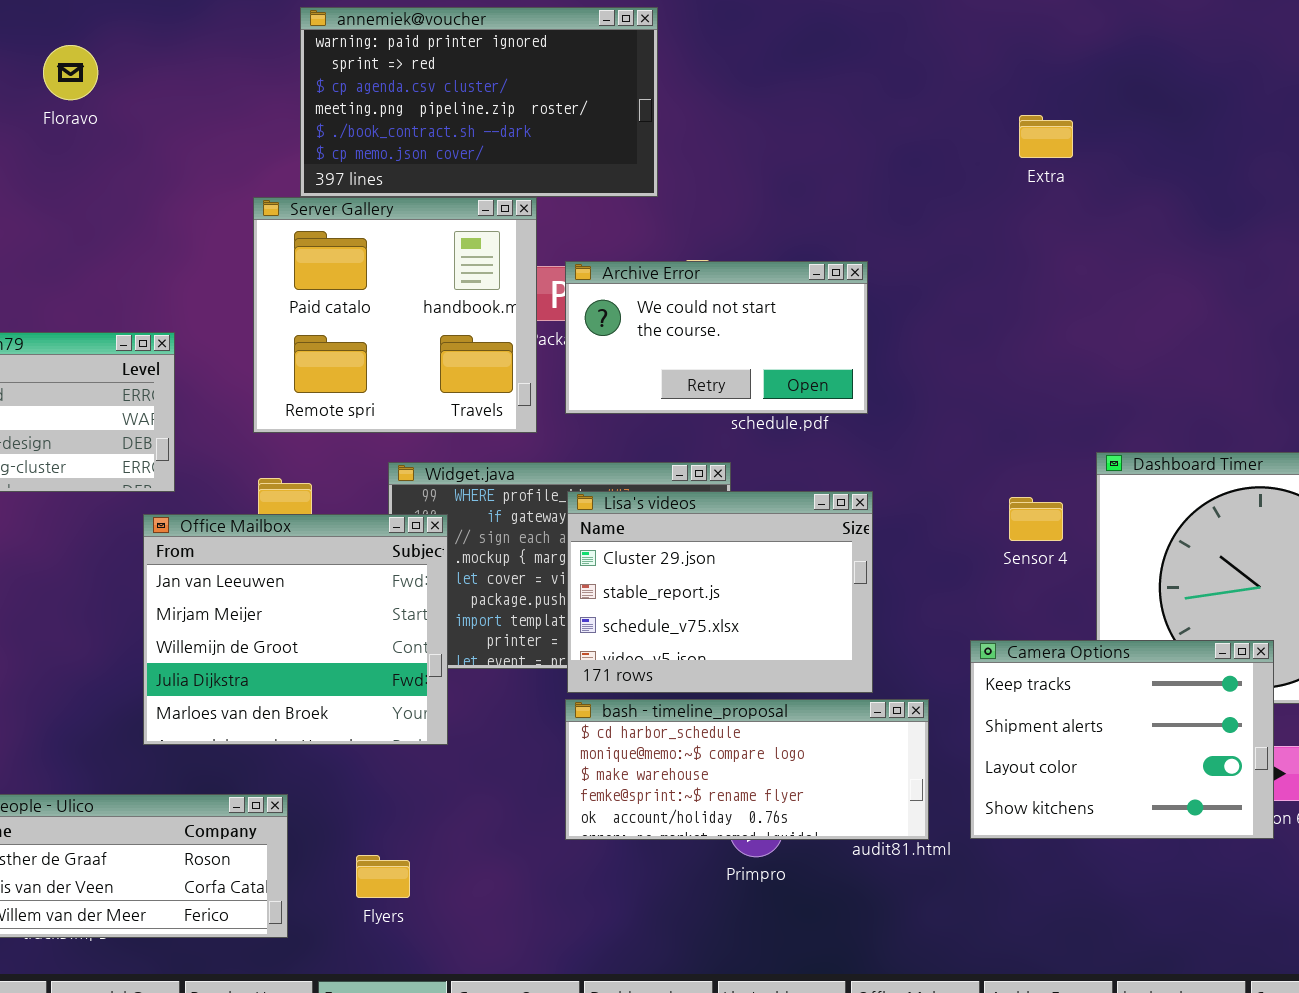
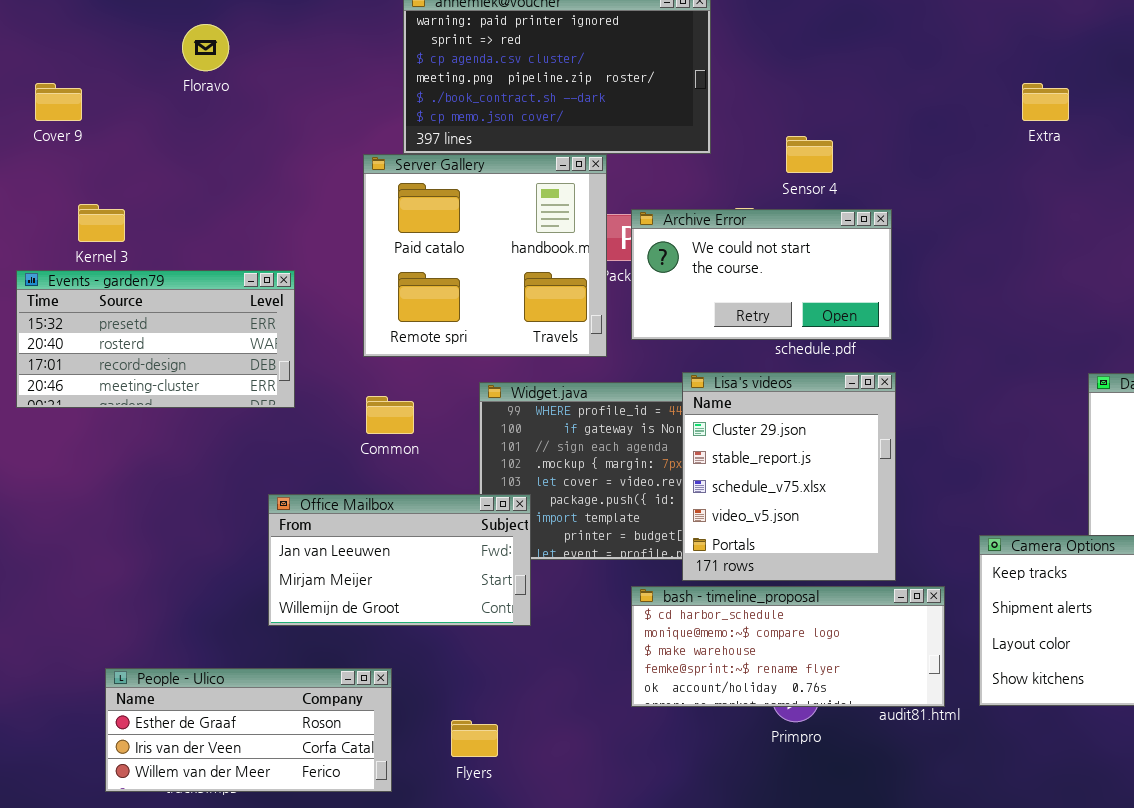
Lisa's videos: [567,491,873,693] -> [682,372,896,581], resized
Sensor 4: [1009,497,1063,541] -> [786,136,833,173], moved
Office Mailbox: [143,514,448,745] -> [268,494,531,626], resized

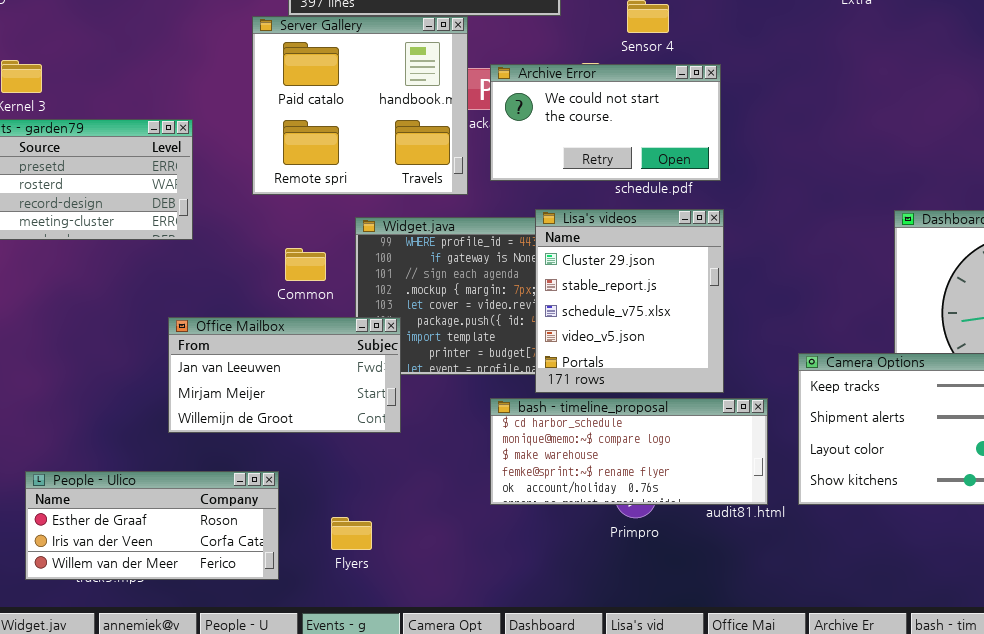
Common: [366,396,414,434] -> [285,248,326,281], moved

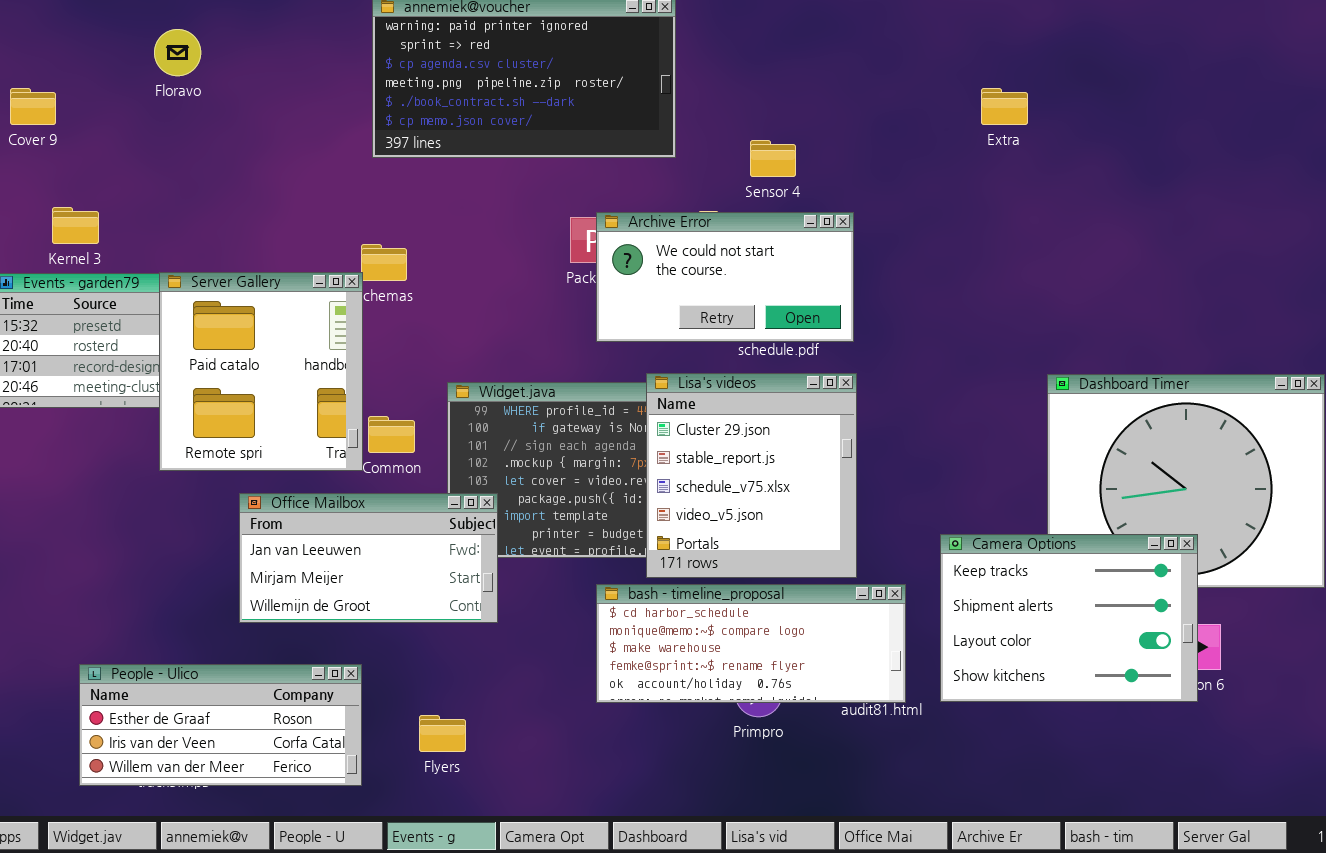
Server Gallery: [252,16,468,195] -> [159,272,363,471], moved, resized

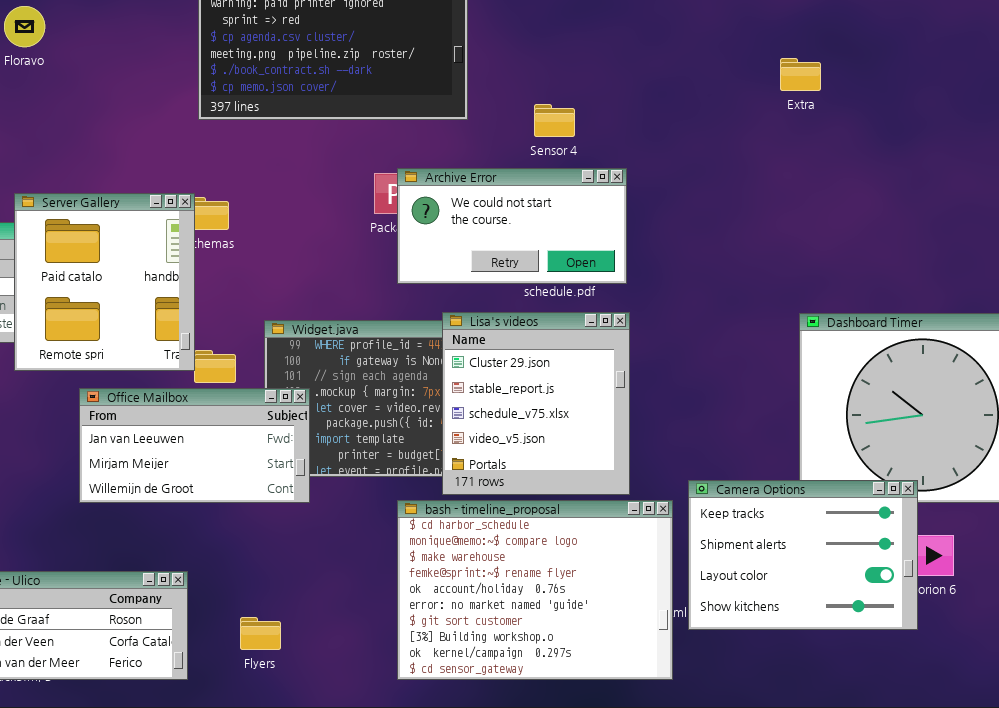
Extra: [981,88,1028,125] -> [780,58,821,91], moved
Server Gallery: [159,272,363,471] -> [14,193,195,371], moved
Office Mailbox: [239,493,498,623] -> [79,388,310,503], moved
Camera Options: [940,534,1198,702] -> [688,480,918,630], moved
bash - timeline_proposal: [596,584,906,703] -> [397,500,673,680], resized

